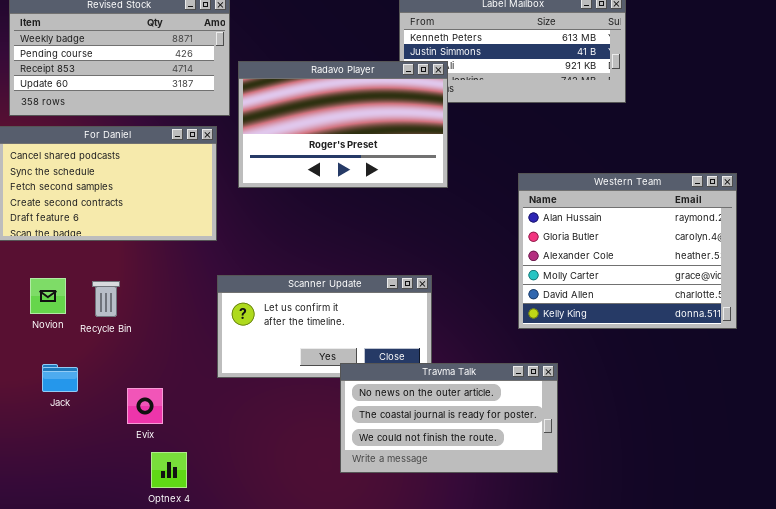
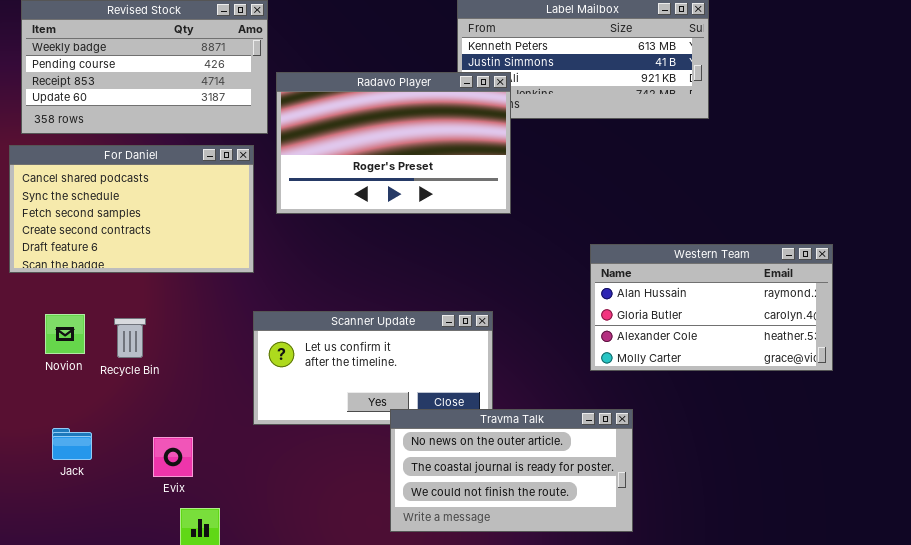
Western Team: [518,173,737,329] -> [590,244,833,371], resized
Jack: [42,364,78,392] -> [52,428,92,460], moved

